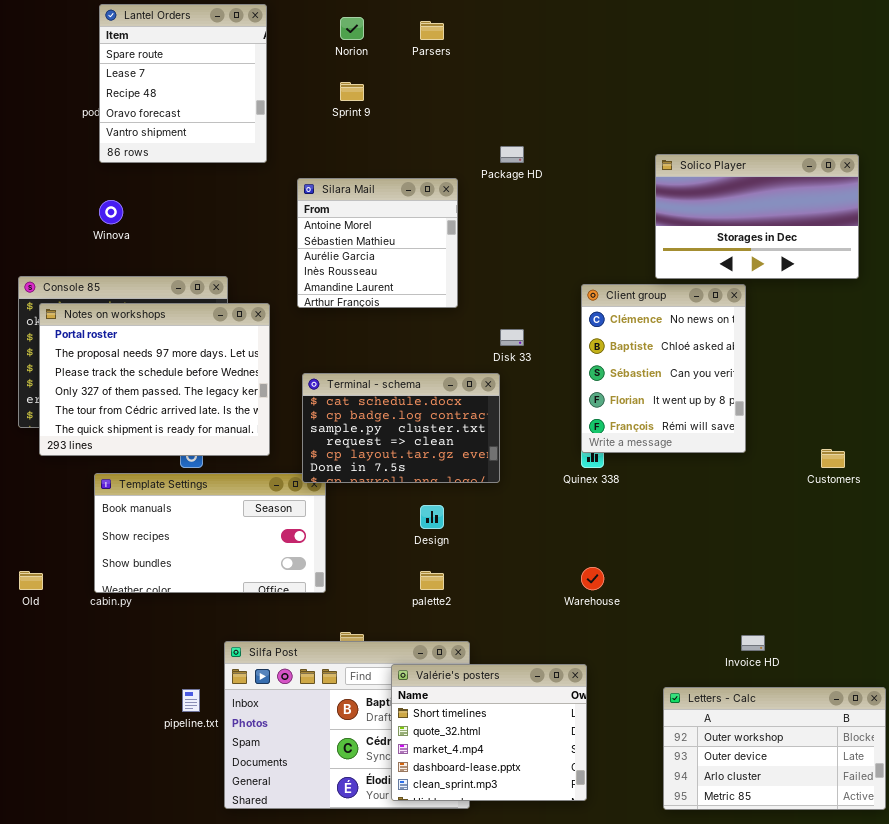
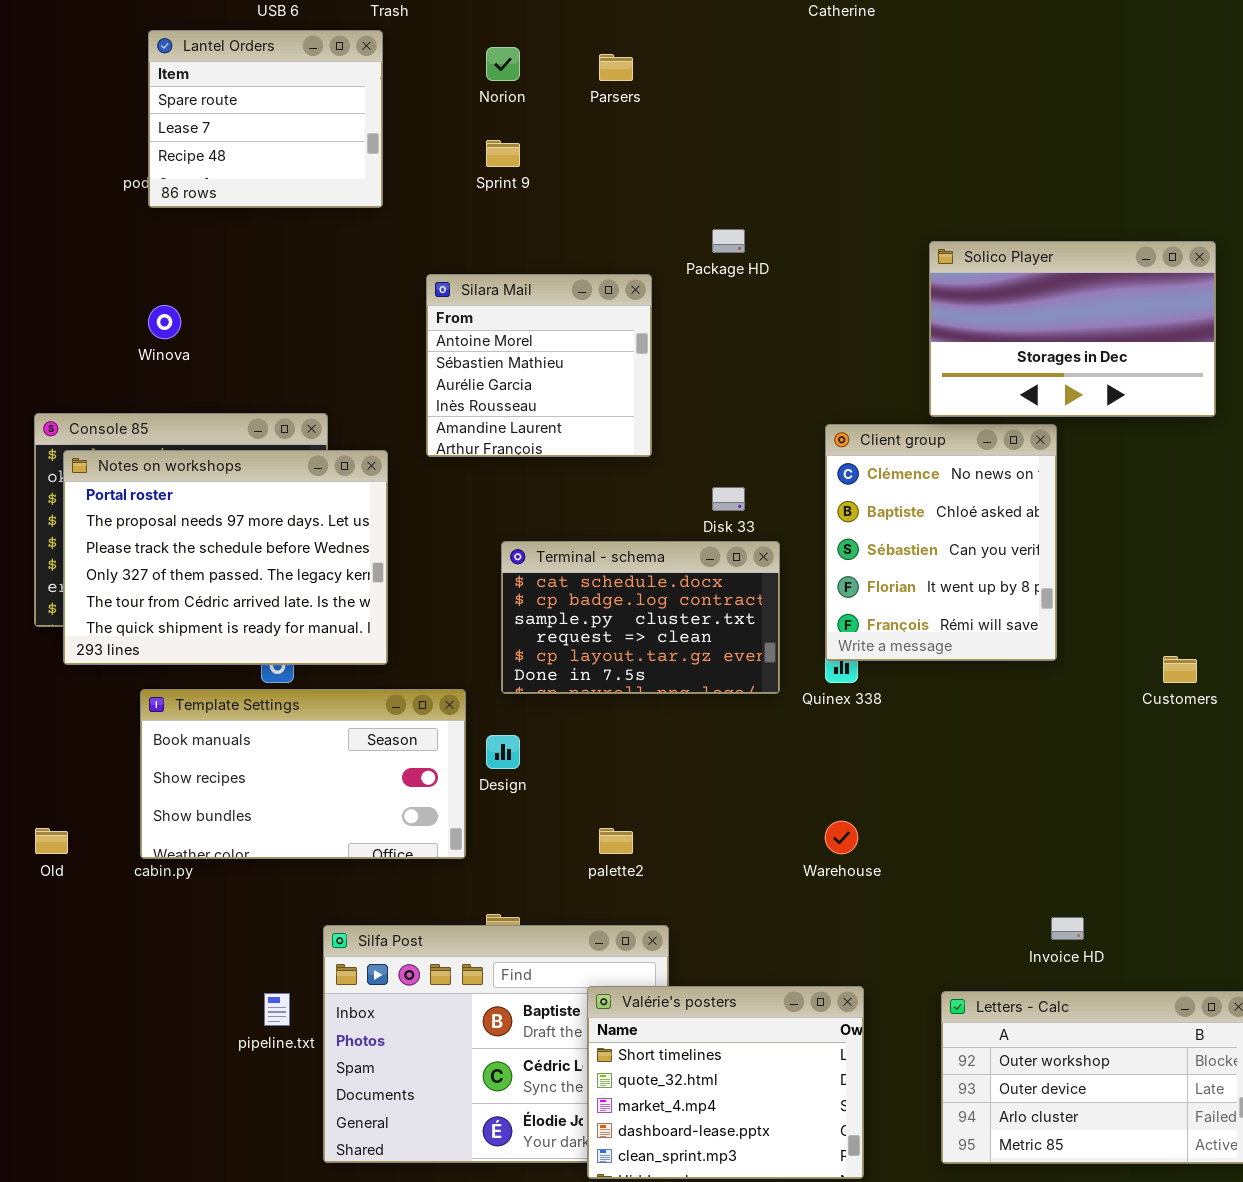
Lantel Orders: [99,4,267,163] -> [148,30,383,208], resized
Terminal - schema: [302,373,500,483] -> [501,541,780,694], moved
Design: [420,505,444,529] -> [486,735,520,769], moved
Valérie's posters: [391,664,587,801] -> [587,986,864,1179], moved

